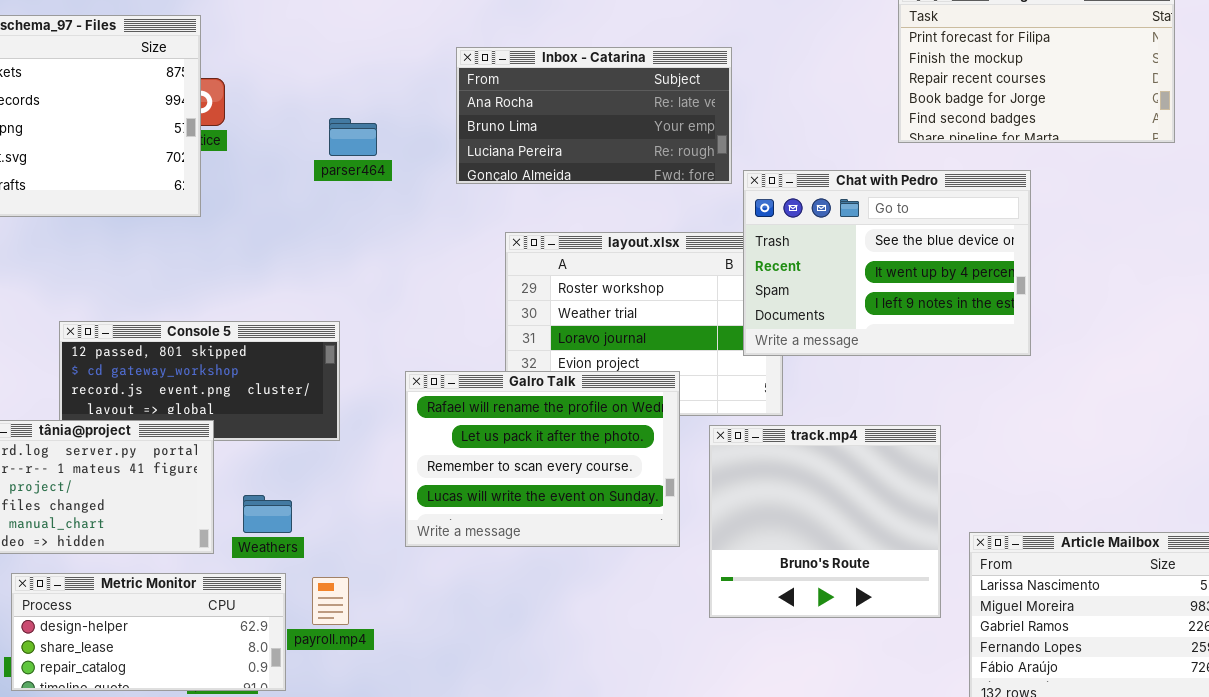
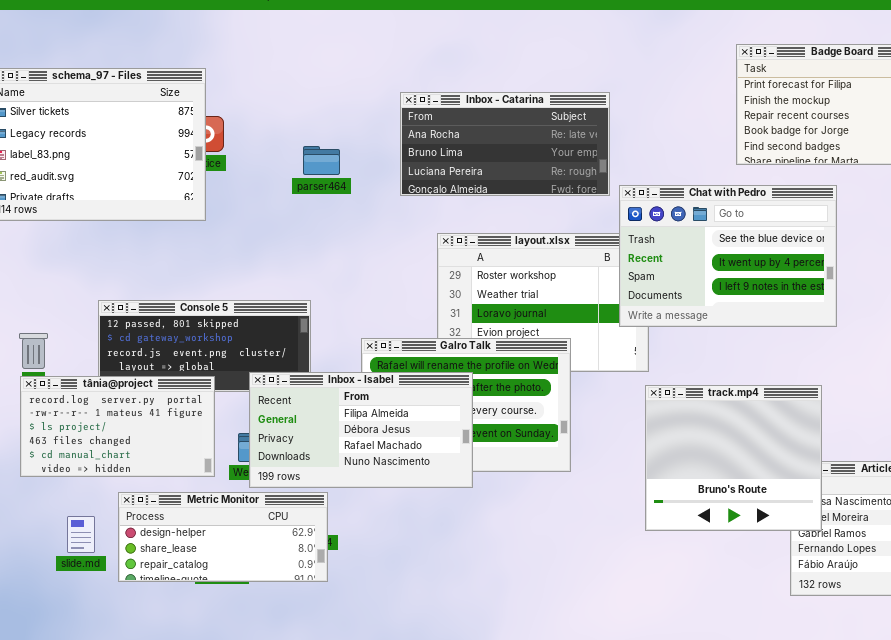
Inbox - Isabel: none -> [249,372,473,488], opened
track.mp4: [709,425,941,618] -> [645,385,822,531], moved
Metric Monitor: [11,573,286,691] -> [118,492,328,582], moved

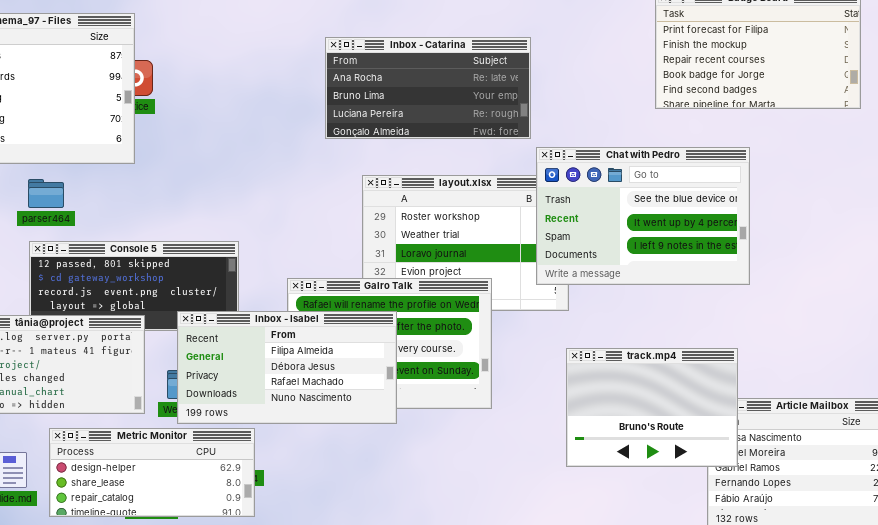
parser464: [303,146,340,175] -> [28,179,64,208], moved
Chat with Pedro: [619,185,837,327] -> [536,147,750,285], moved
track.mp4: [645,385,822,531] -> [566,348,738,467], resized

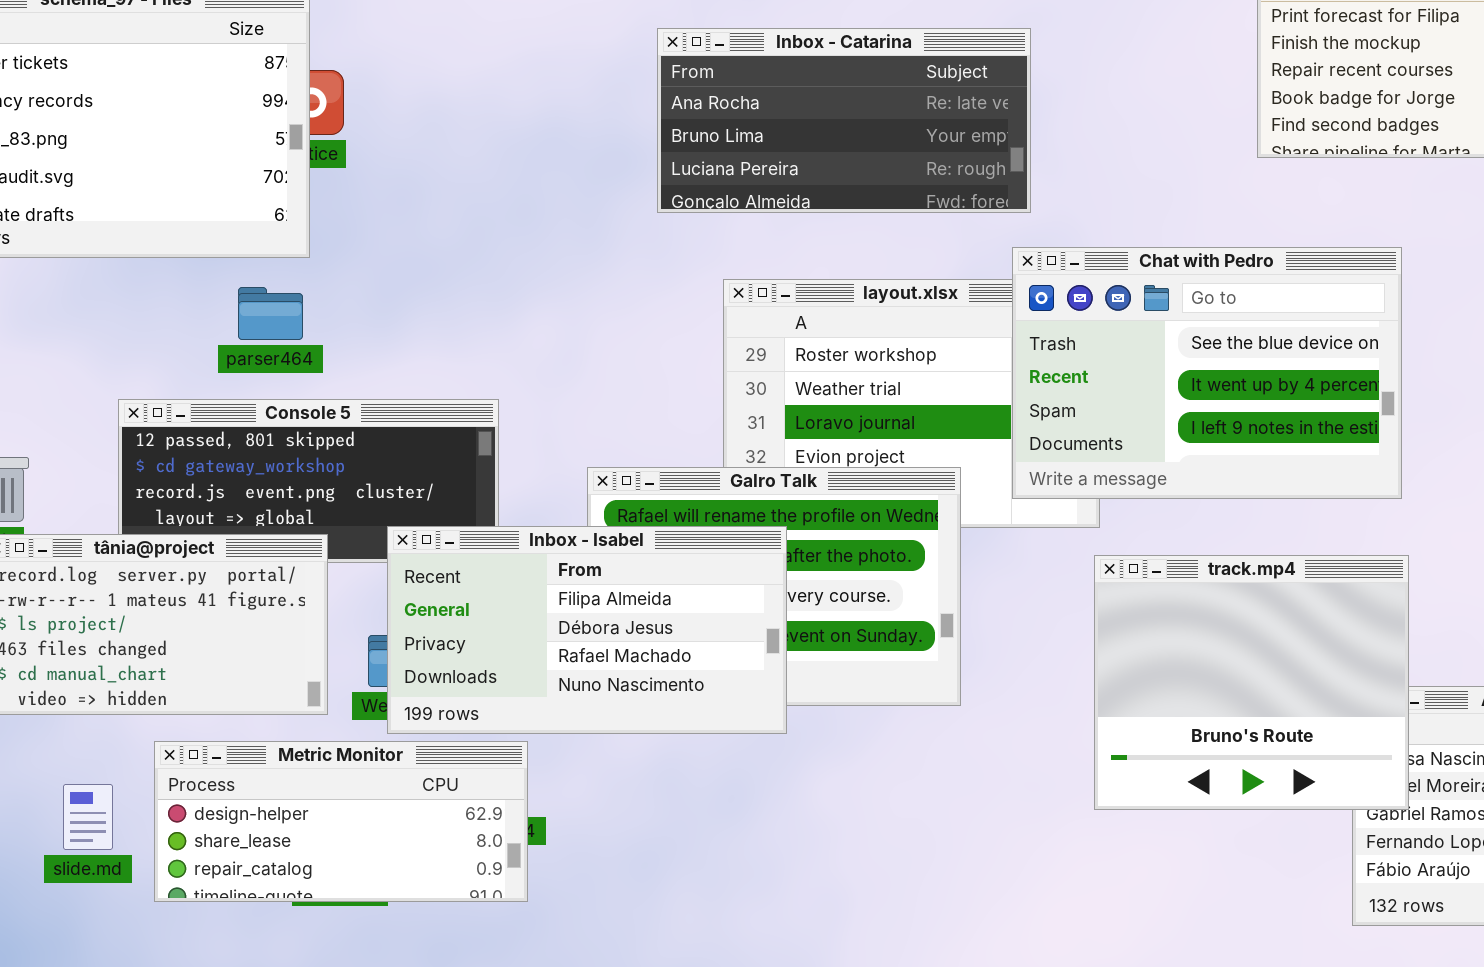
Chat with Pedro: [536,147,750,285] -> [1012,247,1402,499], moved
parser464: [28,179,64,208] -> [238,287,303,340], moved
track.mp4: [566,348,738,467] -> [1094,555,1409,810], resized

